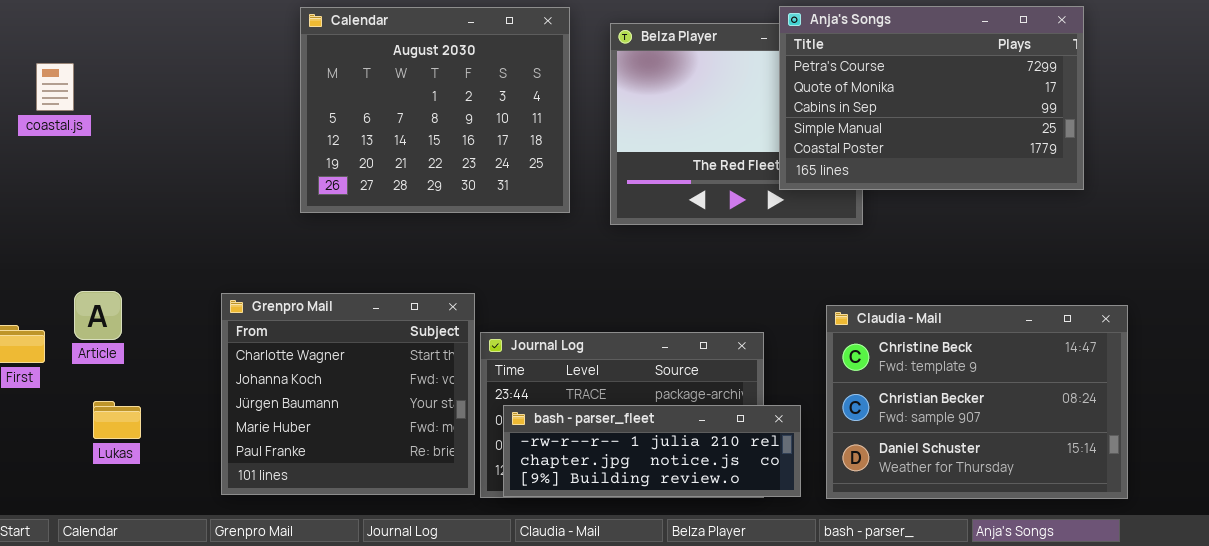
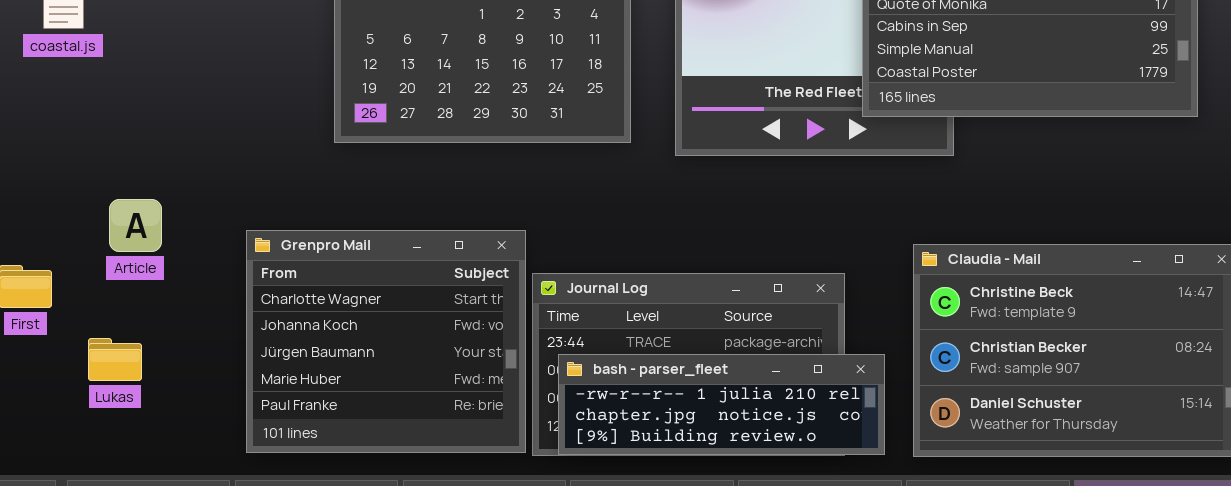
Article: [74,291,122,340] -> [109,199,162,252], moved
Lukas: [93,401,141,439] -> [88,338,142,381], moved

